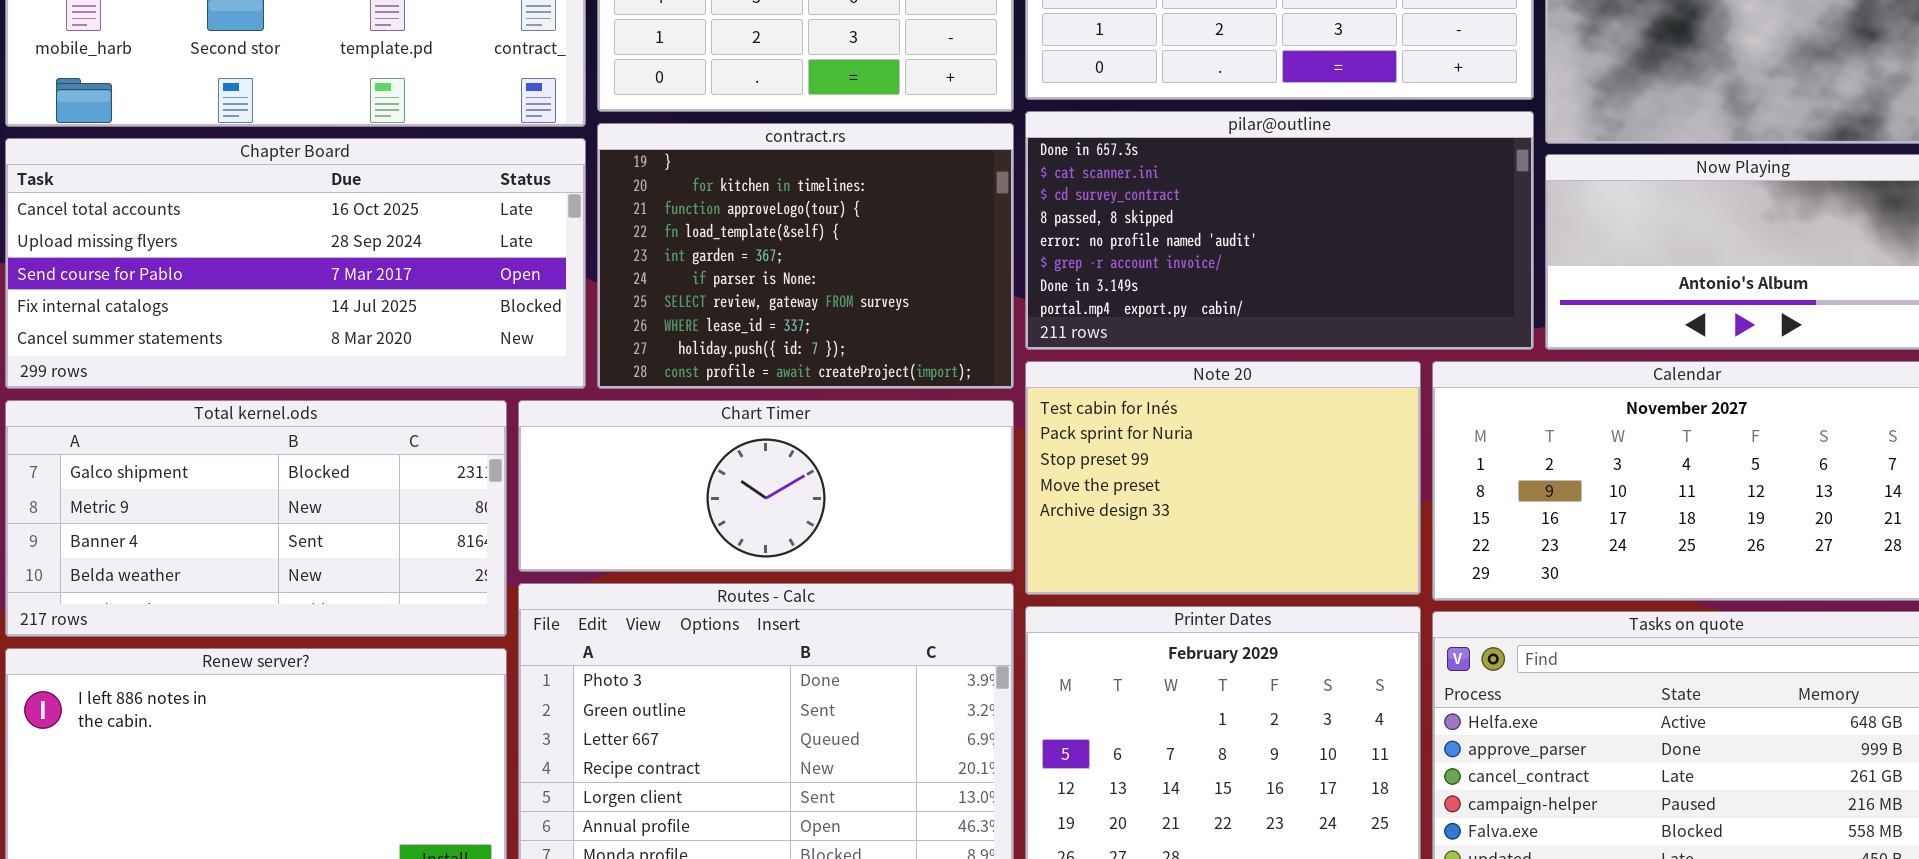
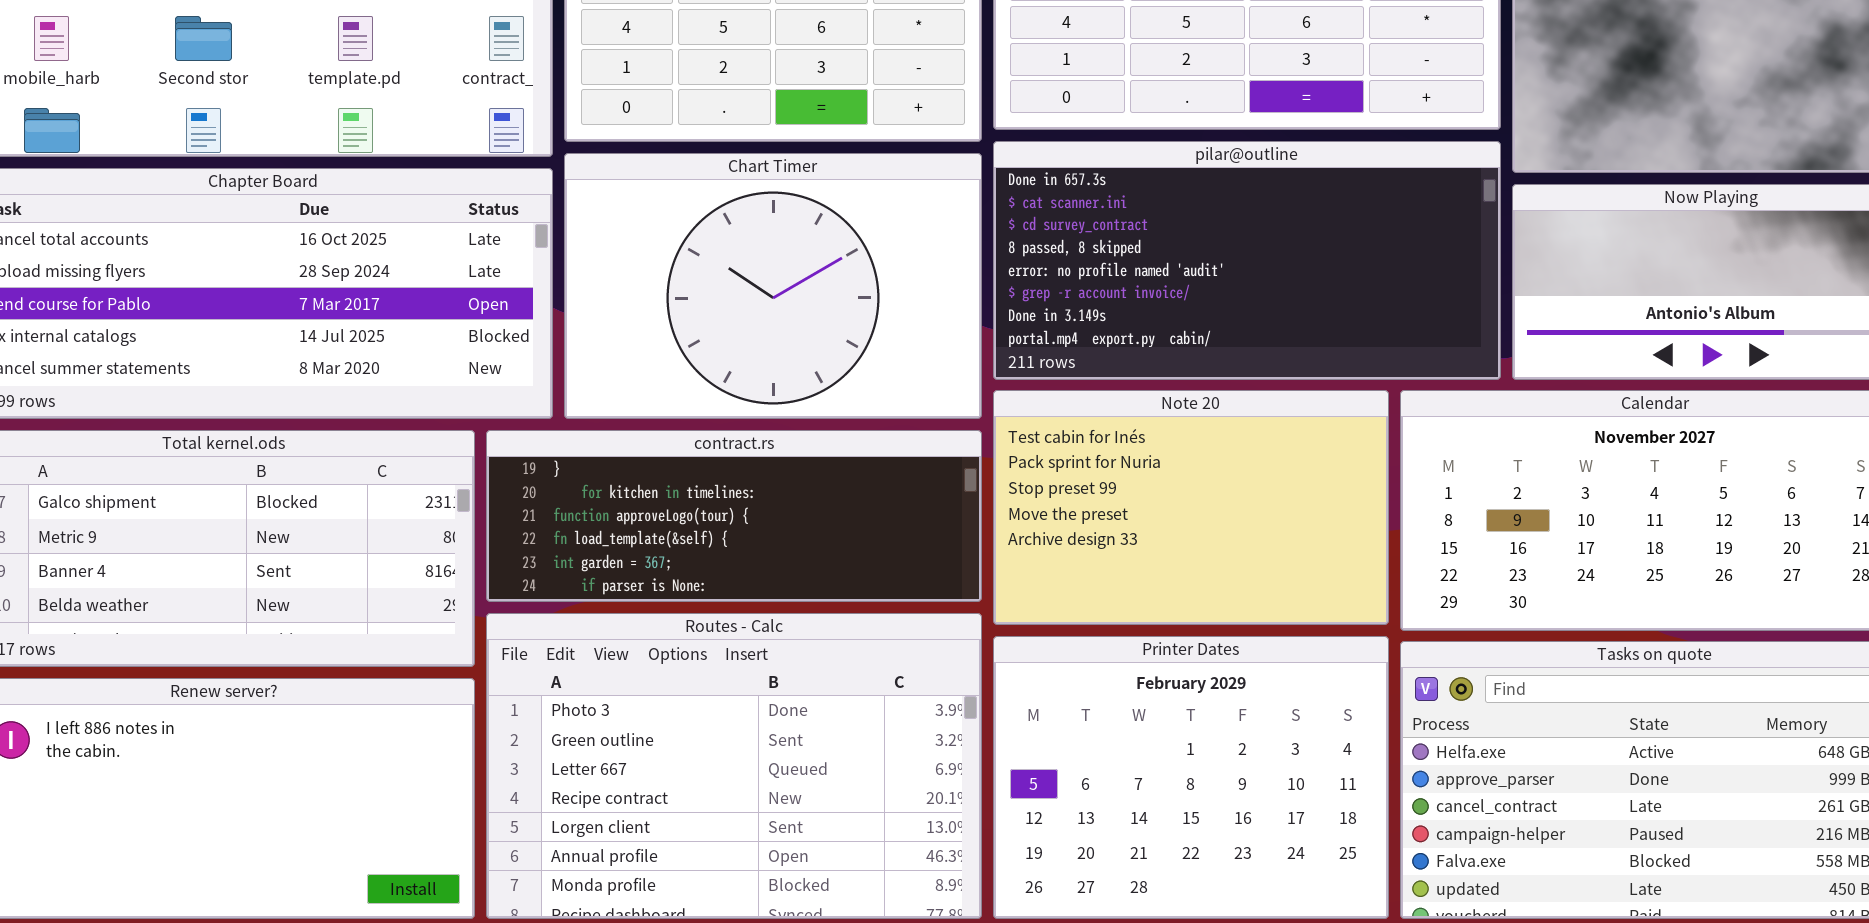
contract.rs: [597,123,1014,389] -> [486,430,982,602], moved, resized
Chart Timer: [518,400,1014,572] -> [564,153,982,419], moved, resized

